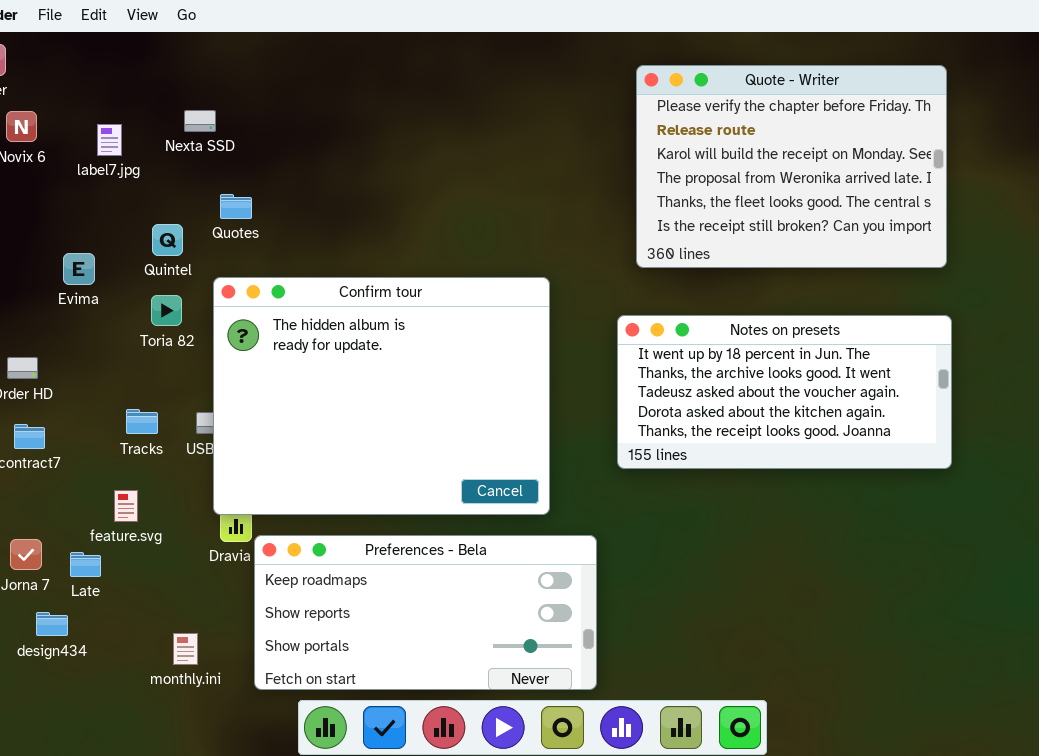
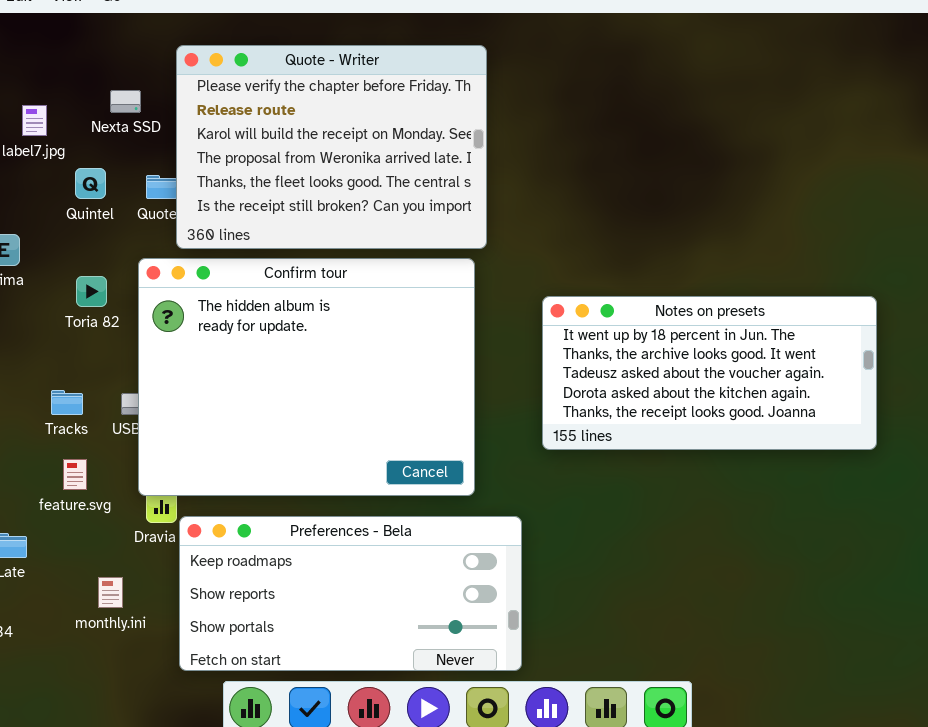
Quote - Writer: [636,65,947,268] -> [176,45,487,249], moved
Quintel: [152,224,183,256] -> [75,168,106,199], moved
feature.svg: [114,490,138,522] -> [63,459,87,490], moved
monthly.ini: [173,633,198,665] -> [98,577,123,608], moved

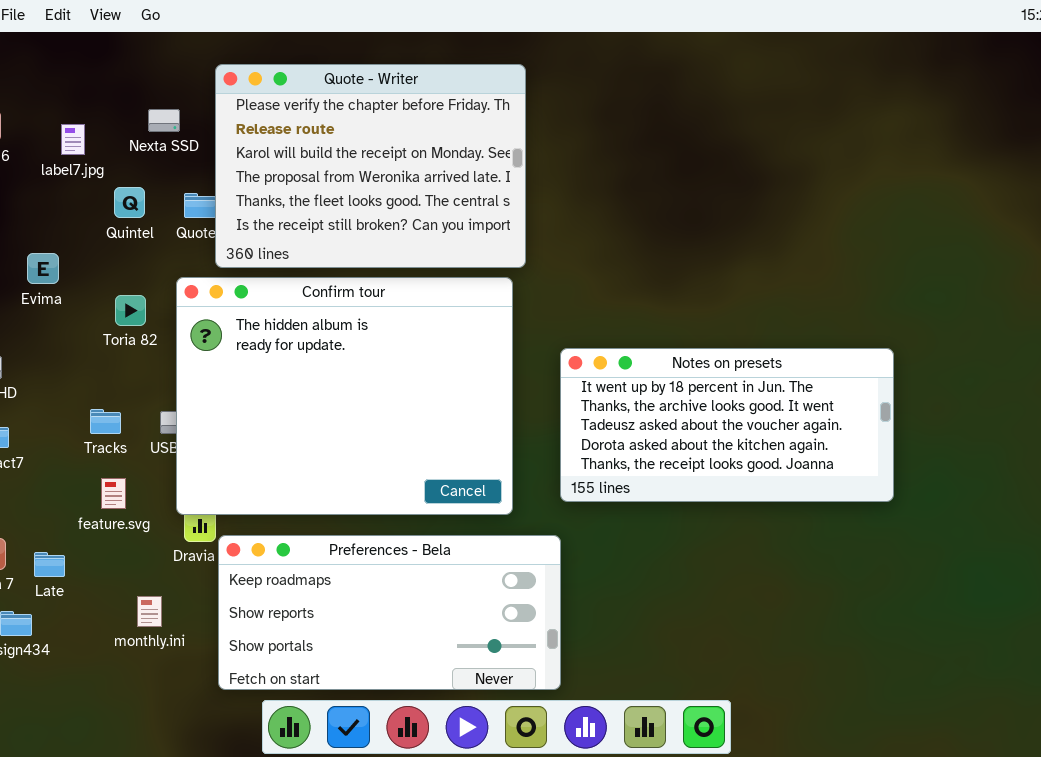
Notes on presets: [542,296,877,450] -> [560,348,894,502], moved

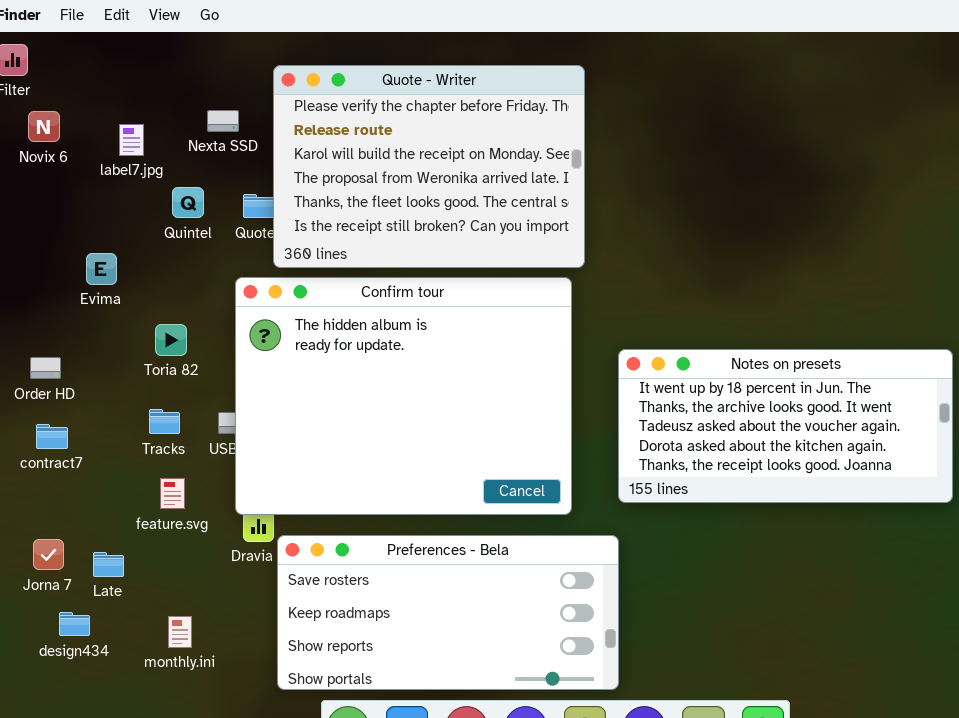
Toria 82: [115,295,146,326] -> [155,324,187,356], moved
Preferences - Bela: [218,535,561,690] -> [277,535,619,690], scrolled up 1 row
monthly.ini: [137,596,162,627] -> [168,616,192,648], moved

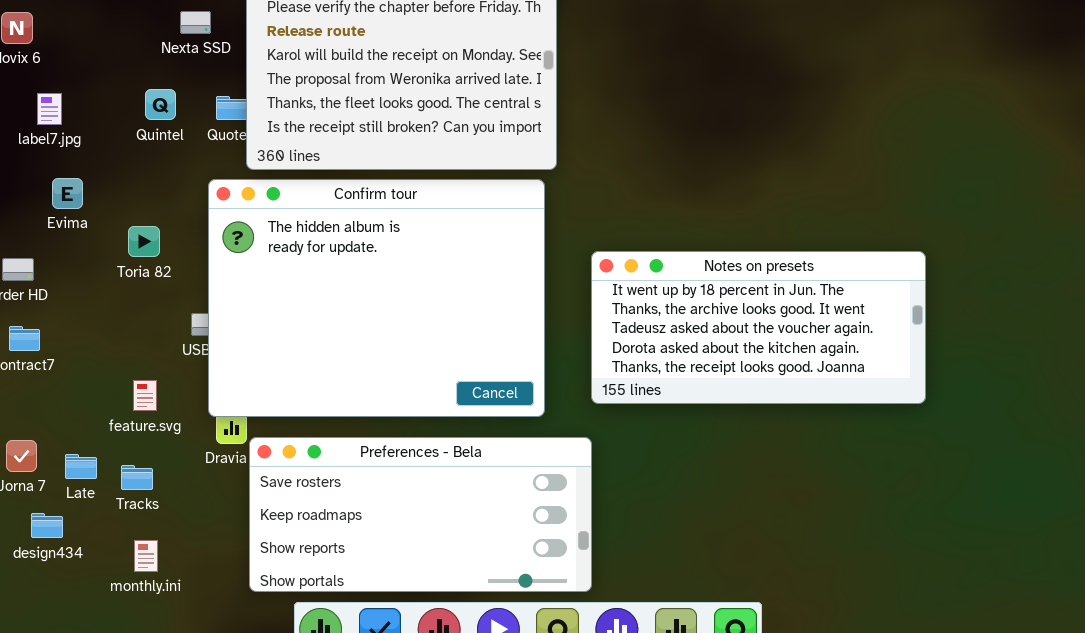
label7.jpg: [119,124,144,156] -> [37,93,62,125], moved
Evima: [86,253,117,285] -> [52,178,83,209], moved
Tracks: [149,409,180,434] -> [121,465,153,490], moved
monthly.ini: [168,616,192,648] -> [134,540,158,572], moved

